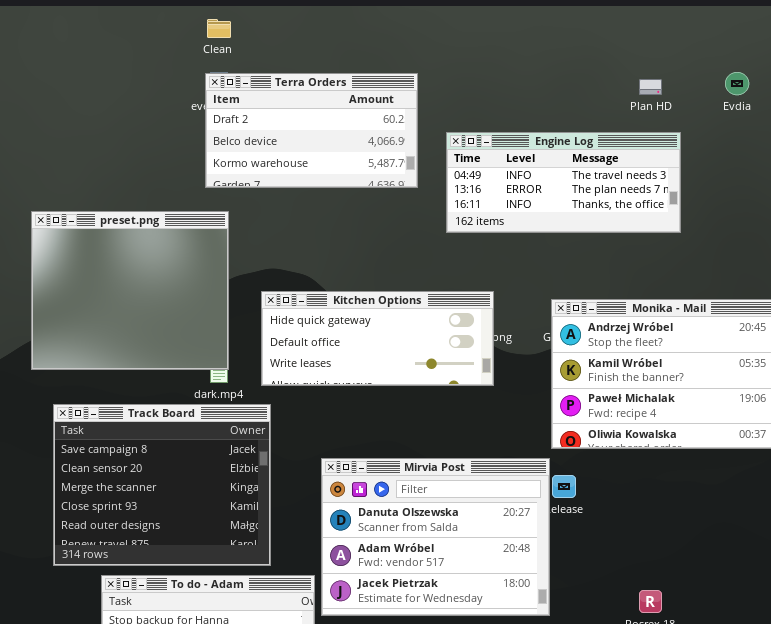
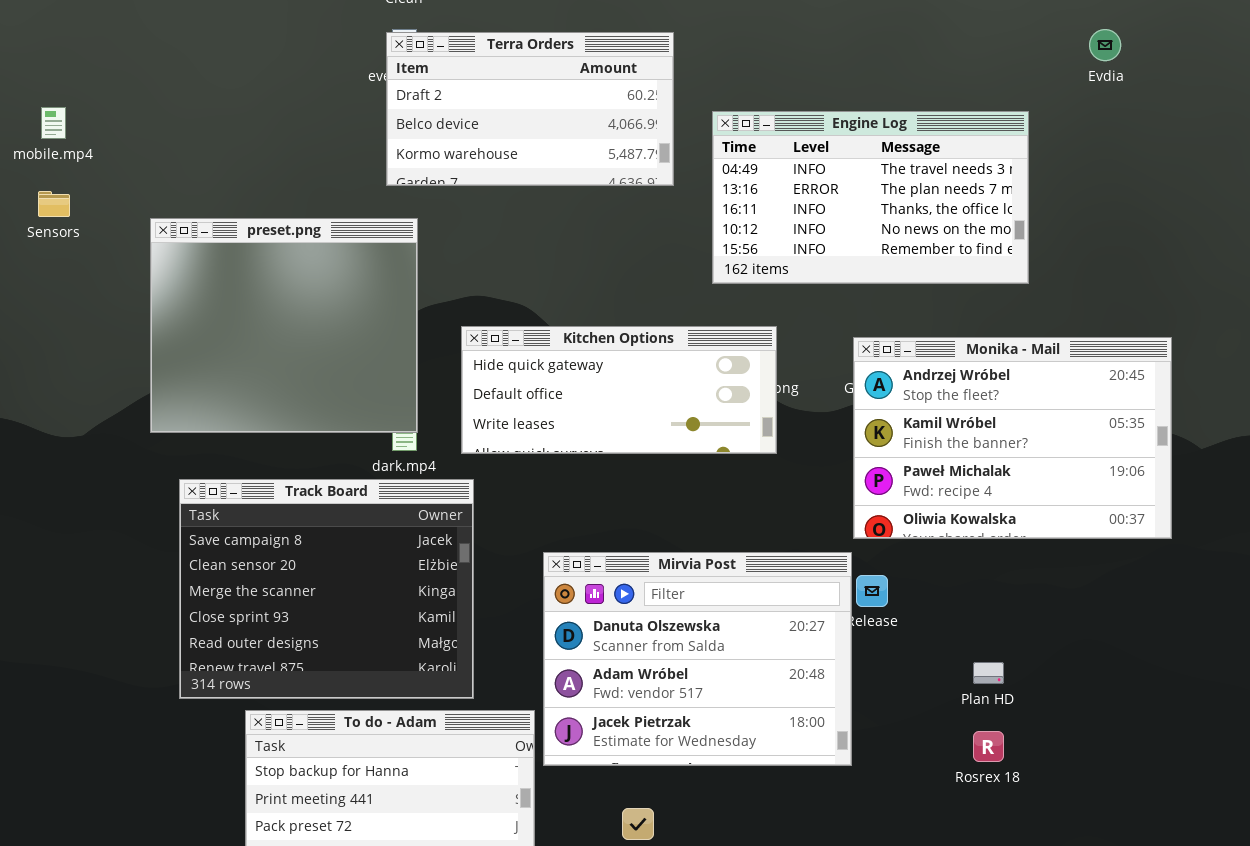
Plan HD: [639,79,662,95] -> [973,662,1004,684], moved
Engine Log: [446,132,681,233] -> [712,111,1029,284], resized

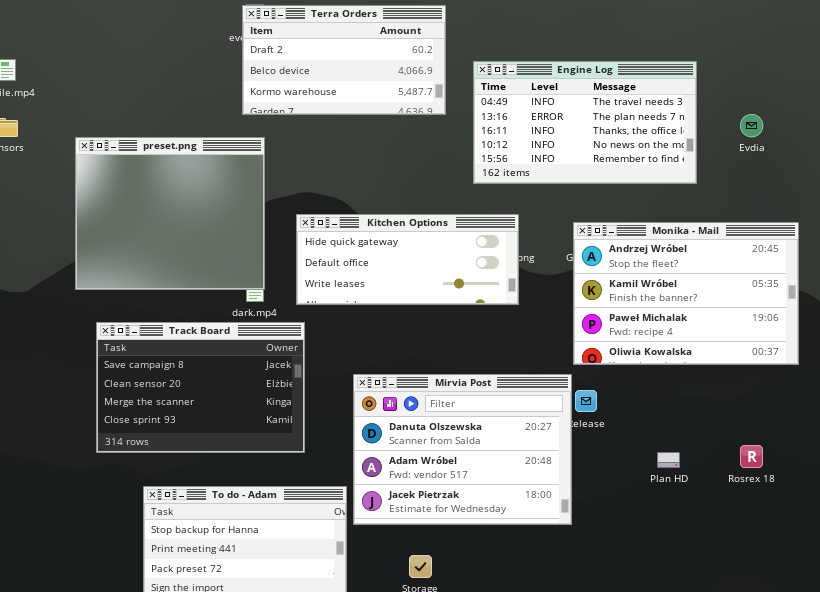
Evdia: [1089,29,1121,61] -> [740,114,763,137], moved
Track Board: [179,479,474,699] -> [96,322,305,453], resized
Rosrex 18: [973,731,1004,762] -> [740,445,763,468], moved

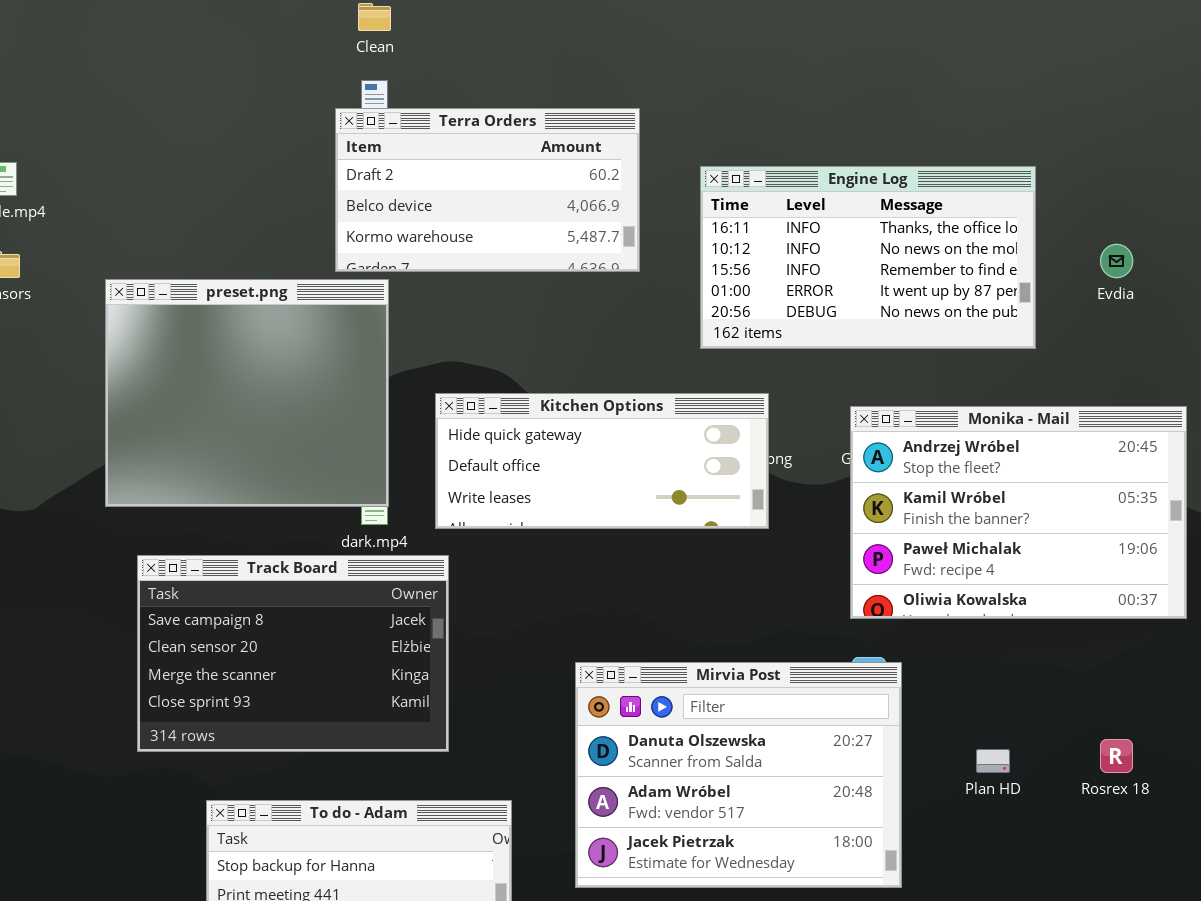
Terra Orders: [242,5,446,115] -> [335,108,640,272], moved
Engine Log: [473,61,697,184] -> [700,166,1036,349], scrolled down 2 rows
Mirvia Post: [353,374,572,525] -> [575,662,902,888], moved

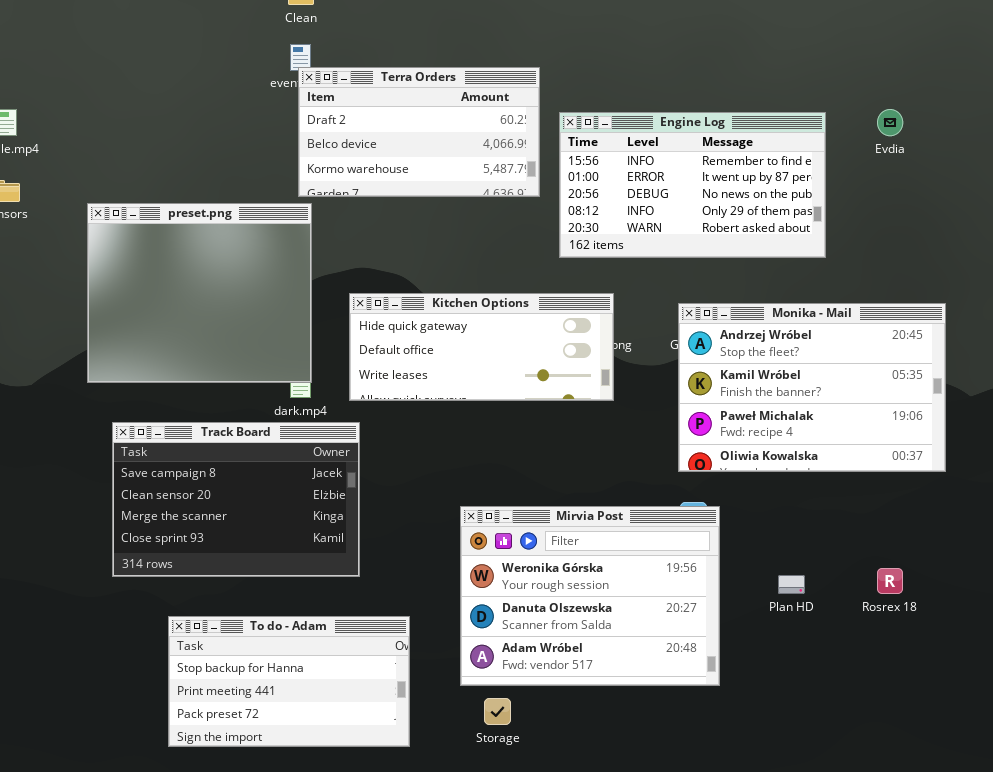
Terra Orders: [335,108,640,272] -> [298,67,540,197], moved
Engine Log: [700,166,1036,349] -> [559,112,826,258], scrolled down 2 rows
Evdia: [1100,244,1133,278] -> [877,109,903,136], moved
Mirvia Post: [575,662,902,888] -> [460,506,720,686], scrolled up 1 row

